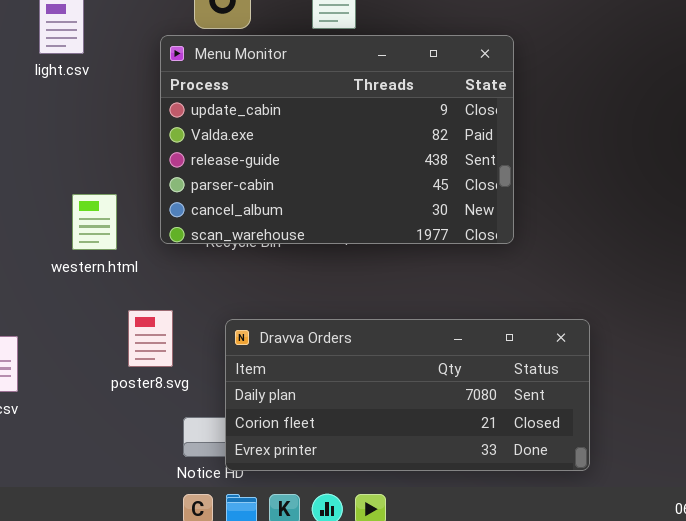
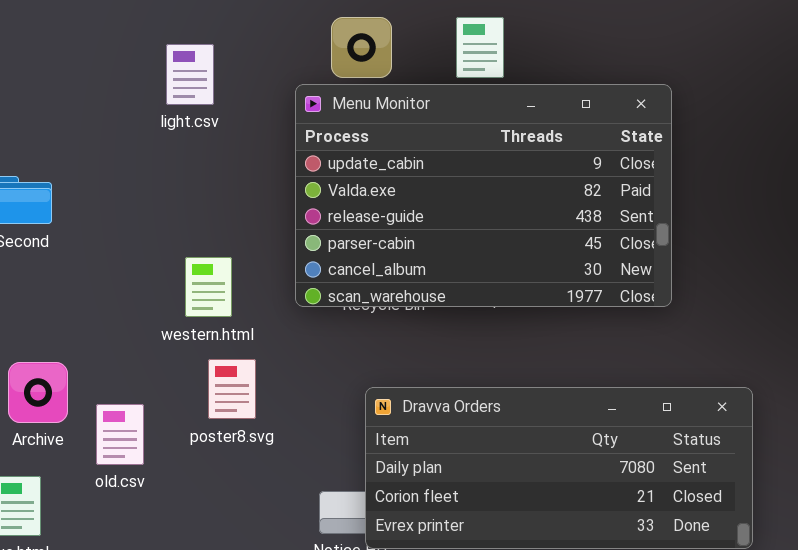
western.html: [72,194,117,250] -> [185,257,232,317], moved
poster8.svg: [128,310,173,367] -> [208,359,256,419], moved

